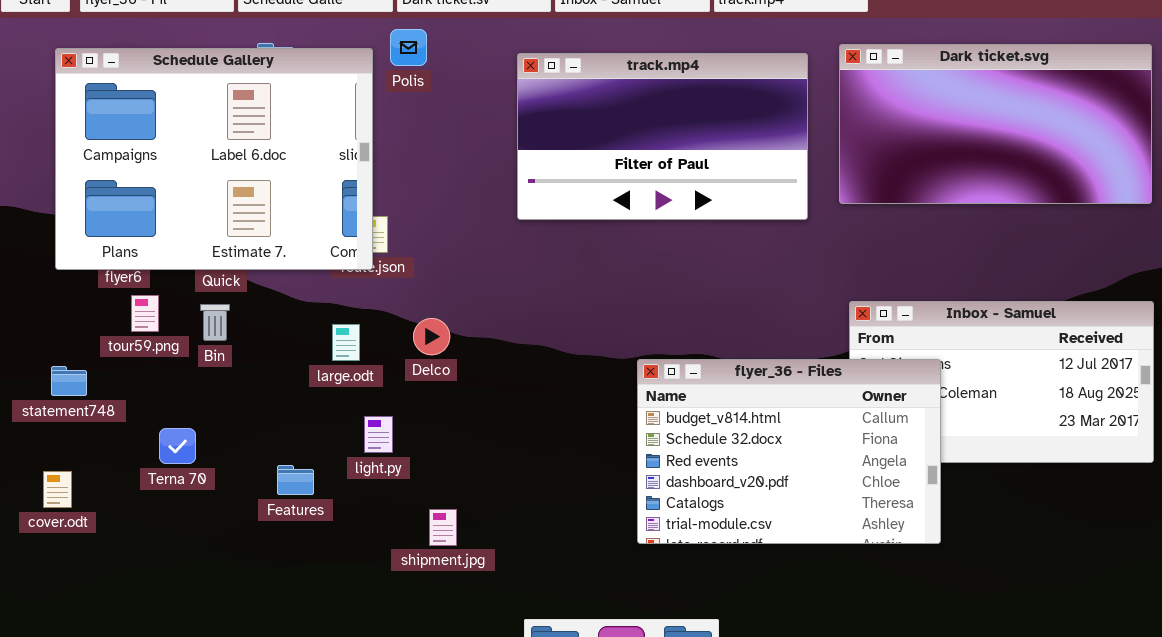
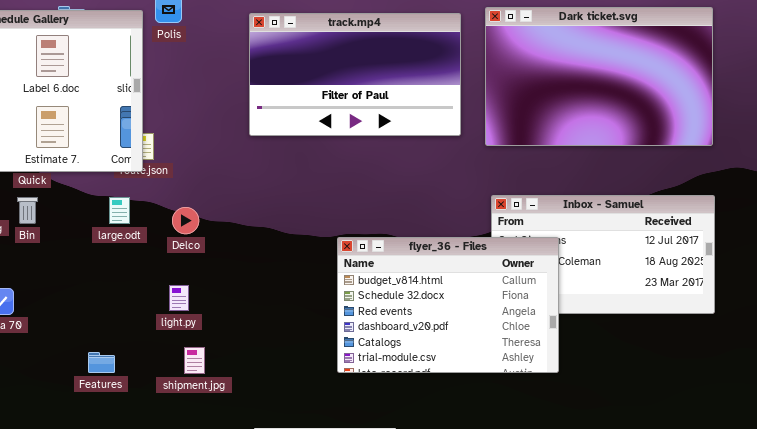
Dark ticket.svg: [839,44,1152,204] -> [485,7,713,146], resized
large.odt: [332,324,360,361] -> [109,197,130,224], moved
light.py: [364,416,393,453] -> [169,285,189,311], moved
Features: [277,465,314,495] -> [88,352,115,373], moved

